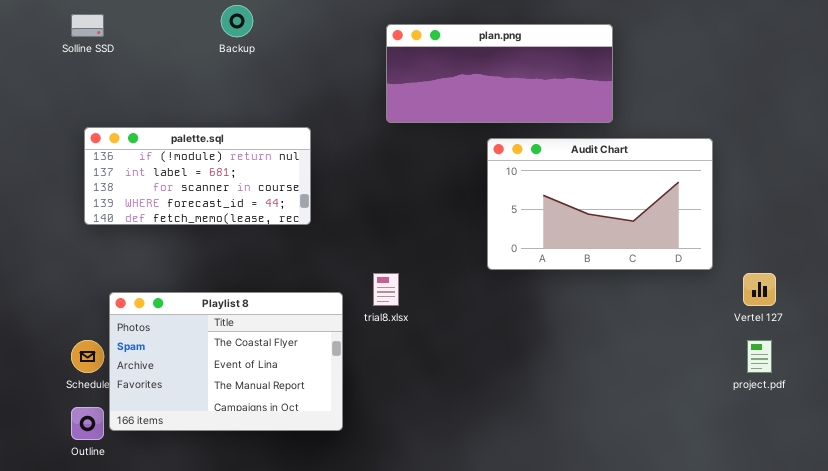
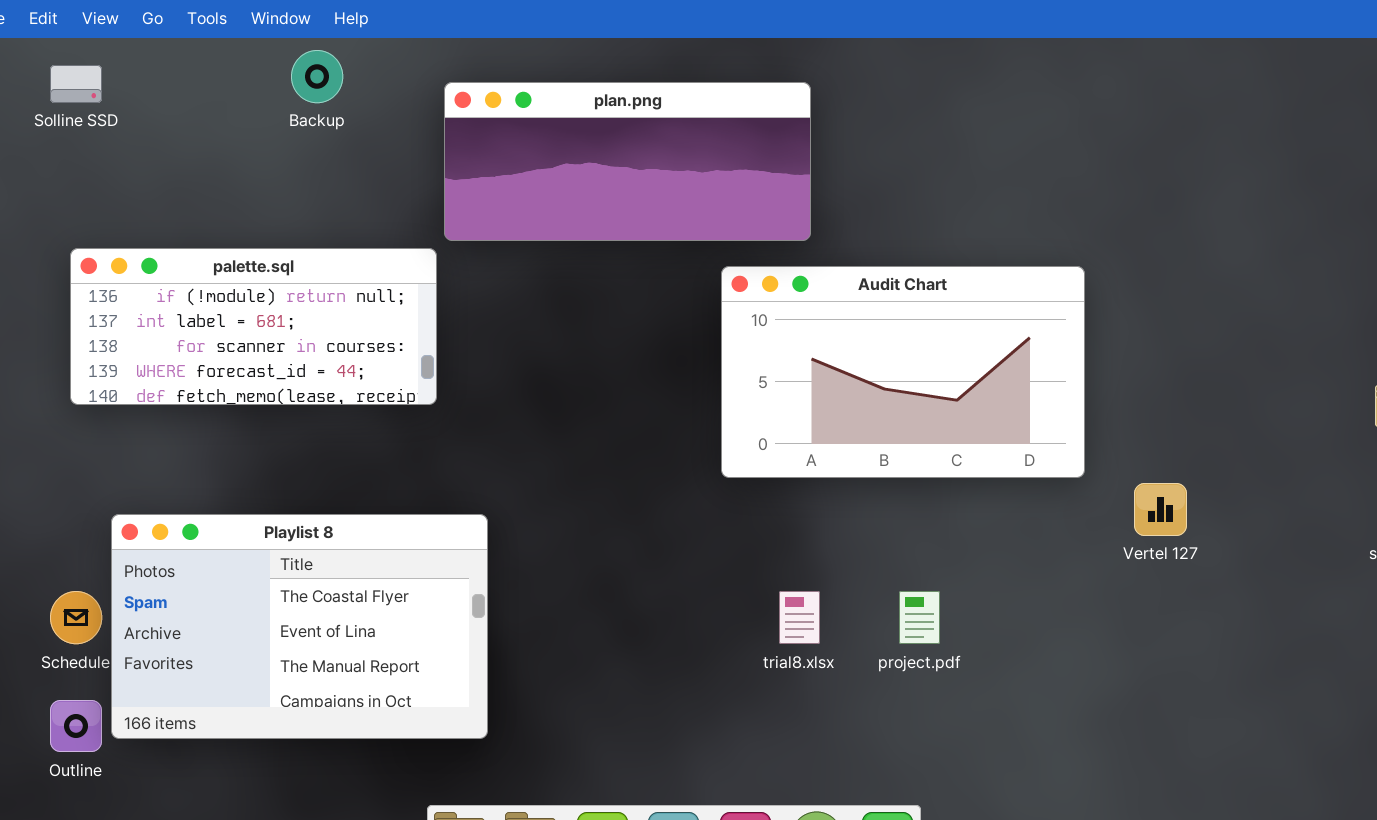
plan.png: [386,24,613,123] -> [444,82,811,241], moved
trial8.xlsx: [373,273,399,306] -> [779,591,820,644], moved
project.pdf: [747,340,772,373] -> [899,591,940,644], moved

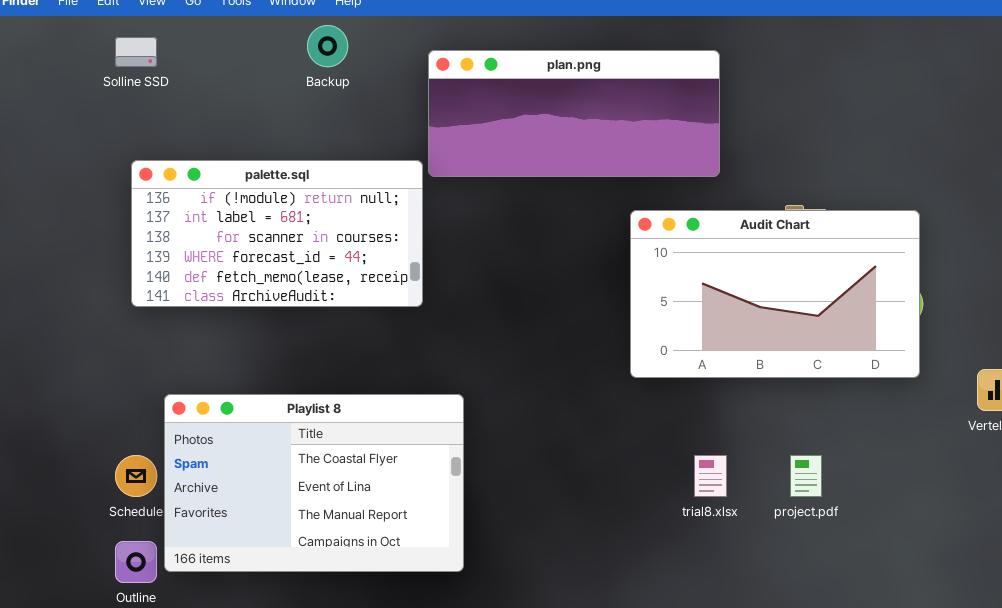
palette.sql: [70,248,437,405] -> [131,160,423,307], resized
Audit Chart: [721,266,1085,478] -> [630,210,920,378], moved

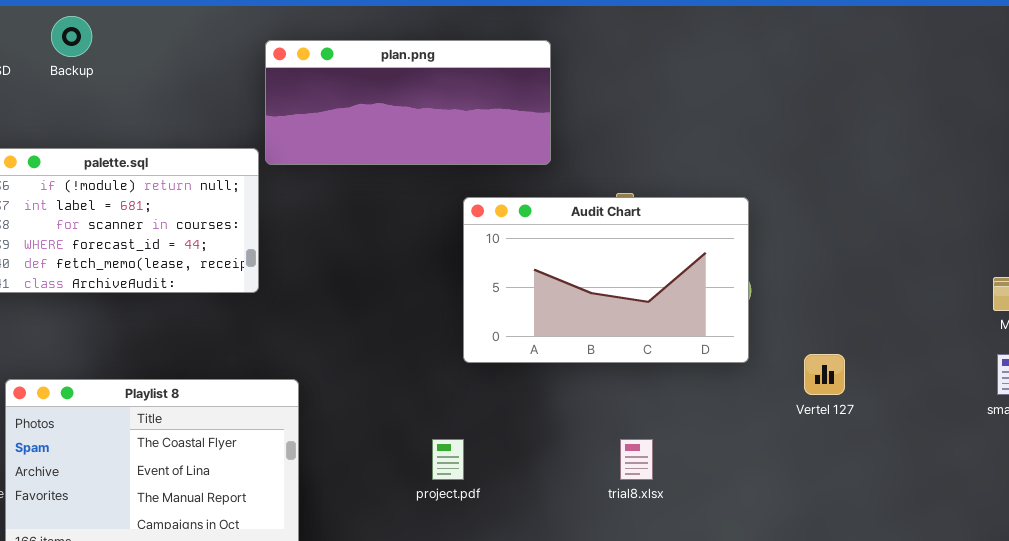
Backup: [307,25,348,67] -> [51,16,92,57], moved
trial8.xlsx: [694,455,727,497] -> [620,439,653,480], moved
project.pdf: [790,455,822,497] -> [432,439,464,480], moved

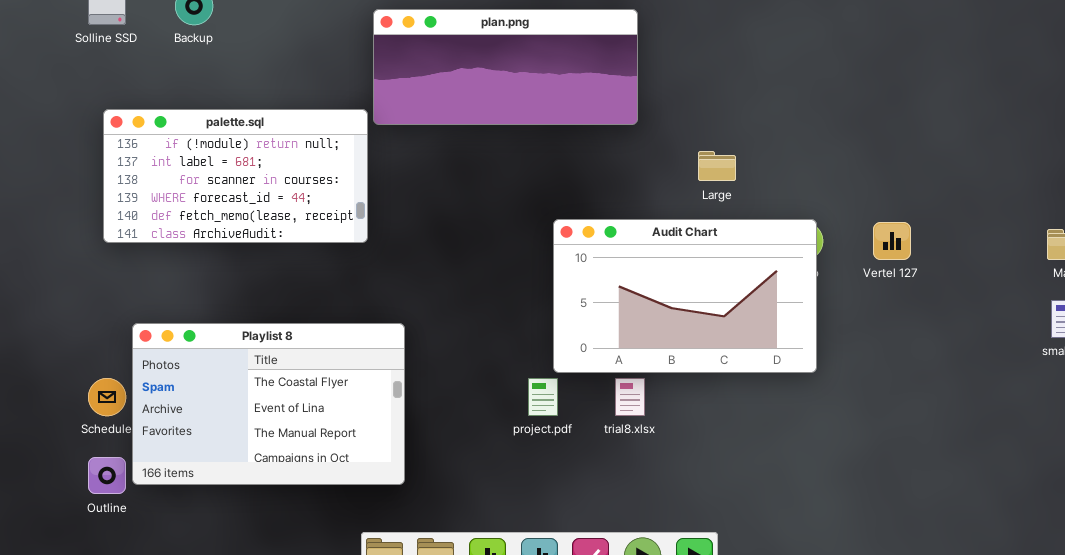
Audit Chart: [463,197,749,363] -> [553,219,817,373], moved
Vertel 127: [804,354,845,395] -> [873,222,911,260], moved
trial8.xlsx: [620,439,653,480] -> [615,378,645,416], moved

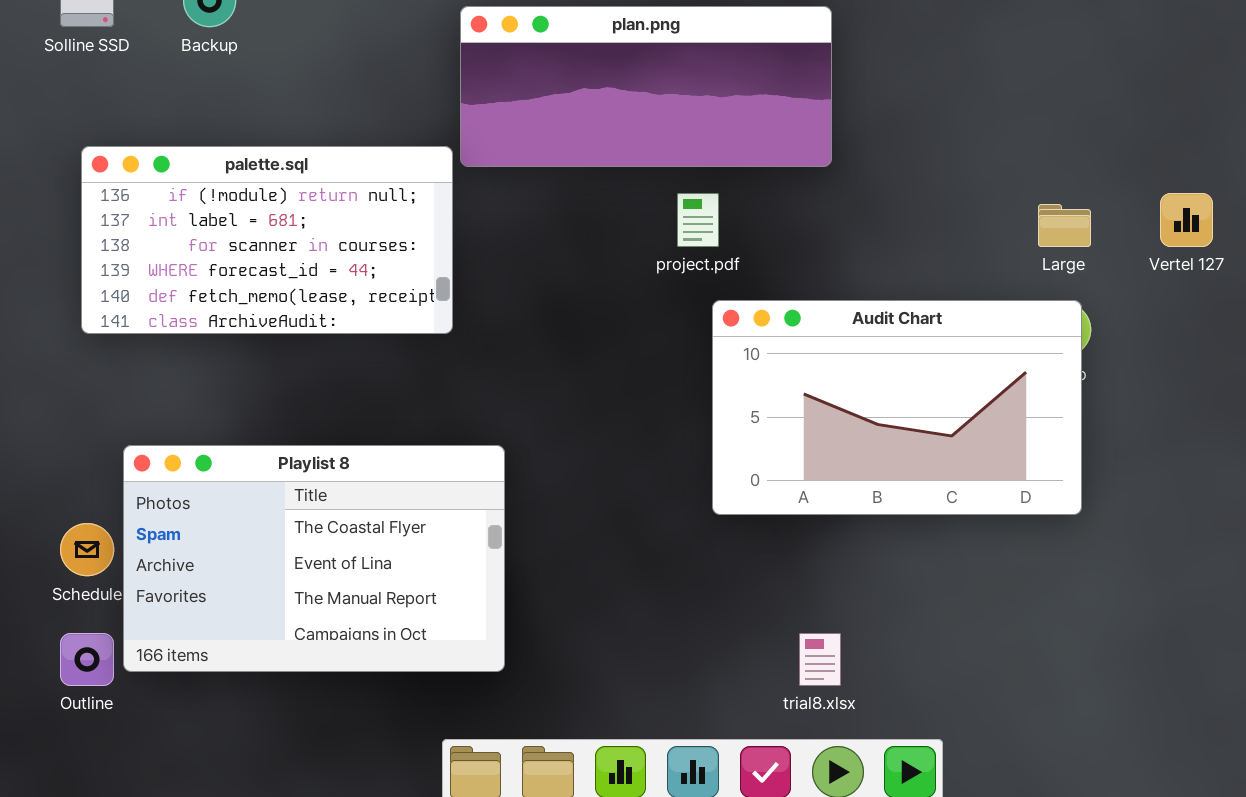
Large: [698,151,736,181] -> [1038,204,1091,247], moved
Vertel 127: [873,222,911,260] -> [1160,193,1213,247], moved
project.pdf: [528,378,558,416] -> [677,193,719,247], moved
trial8.xlsx: [615,378,645,416] -> [799,633,841,686], moved

